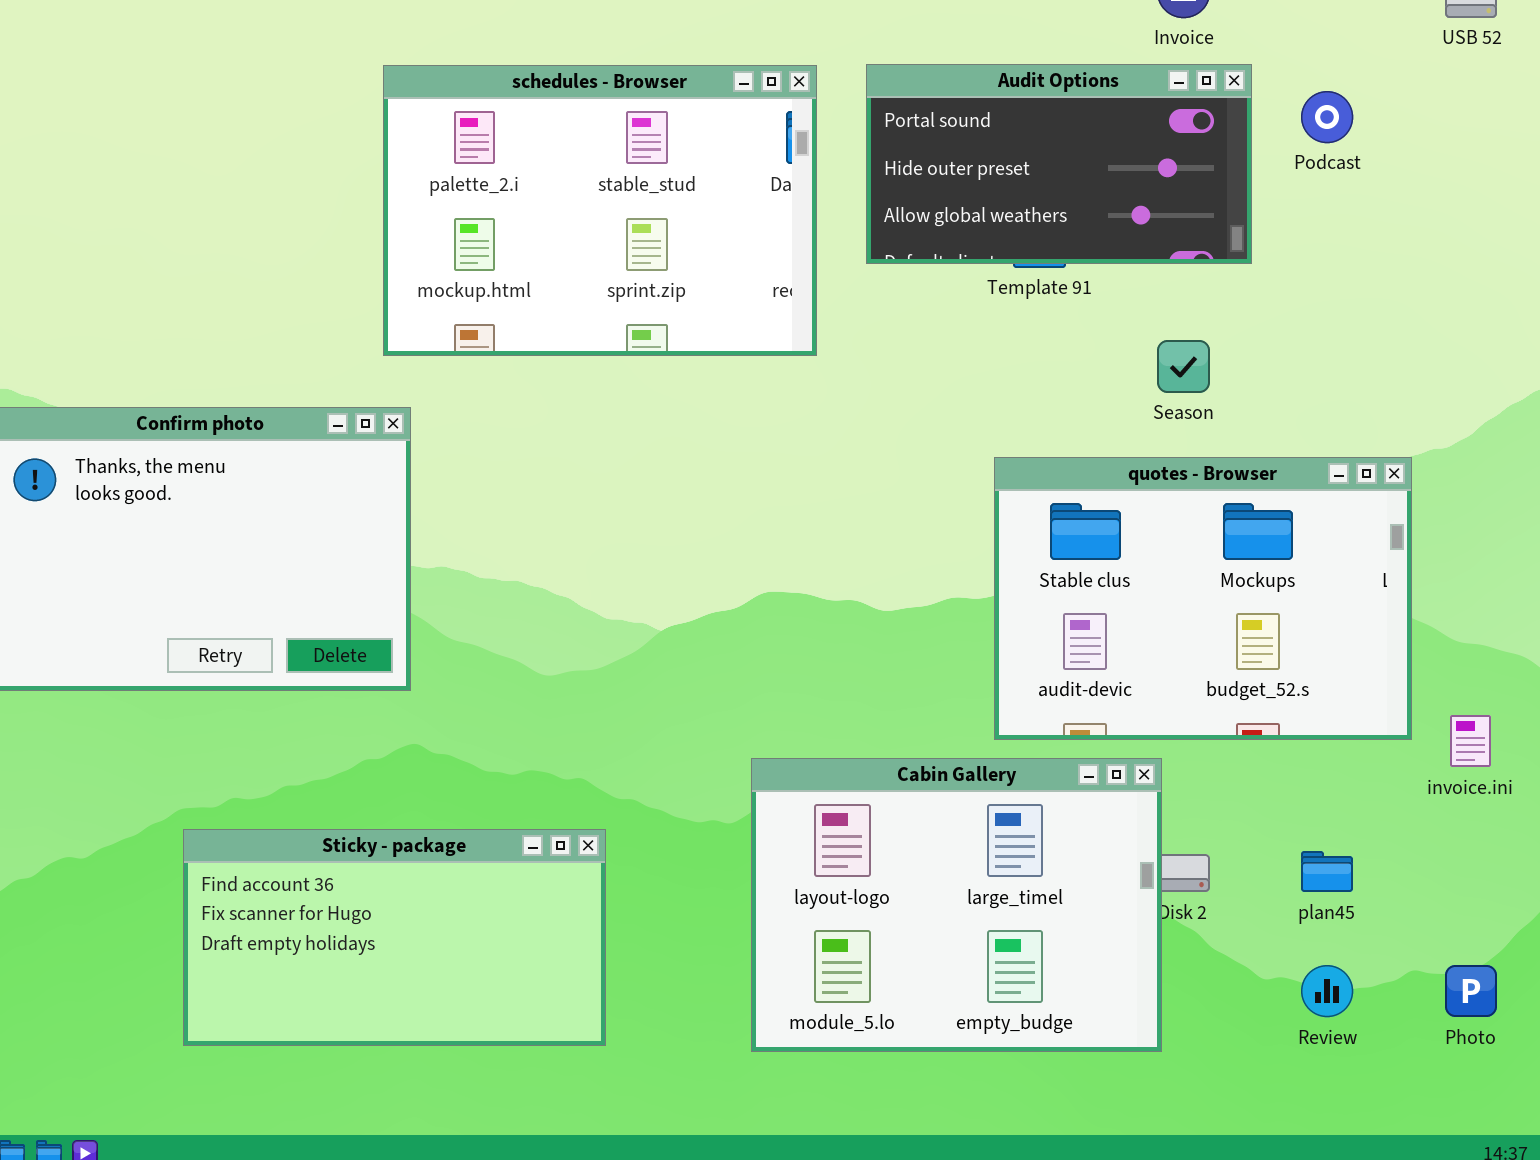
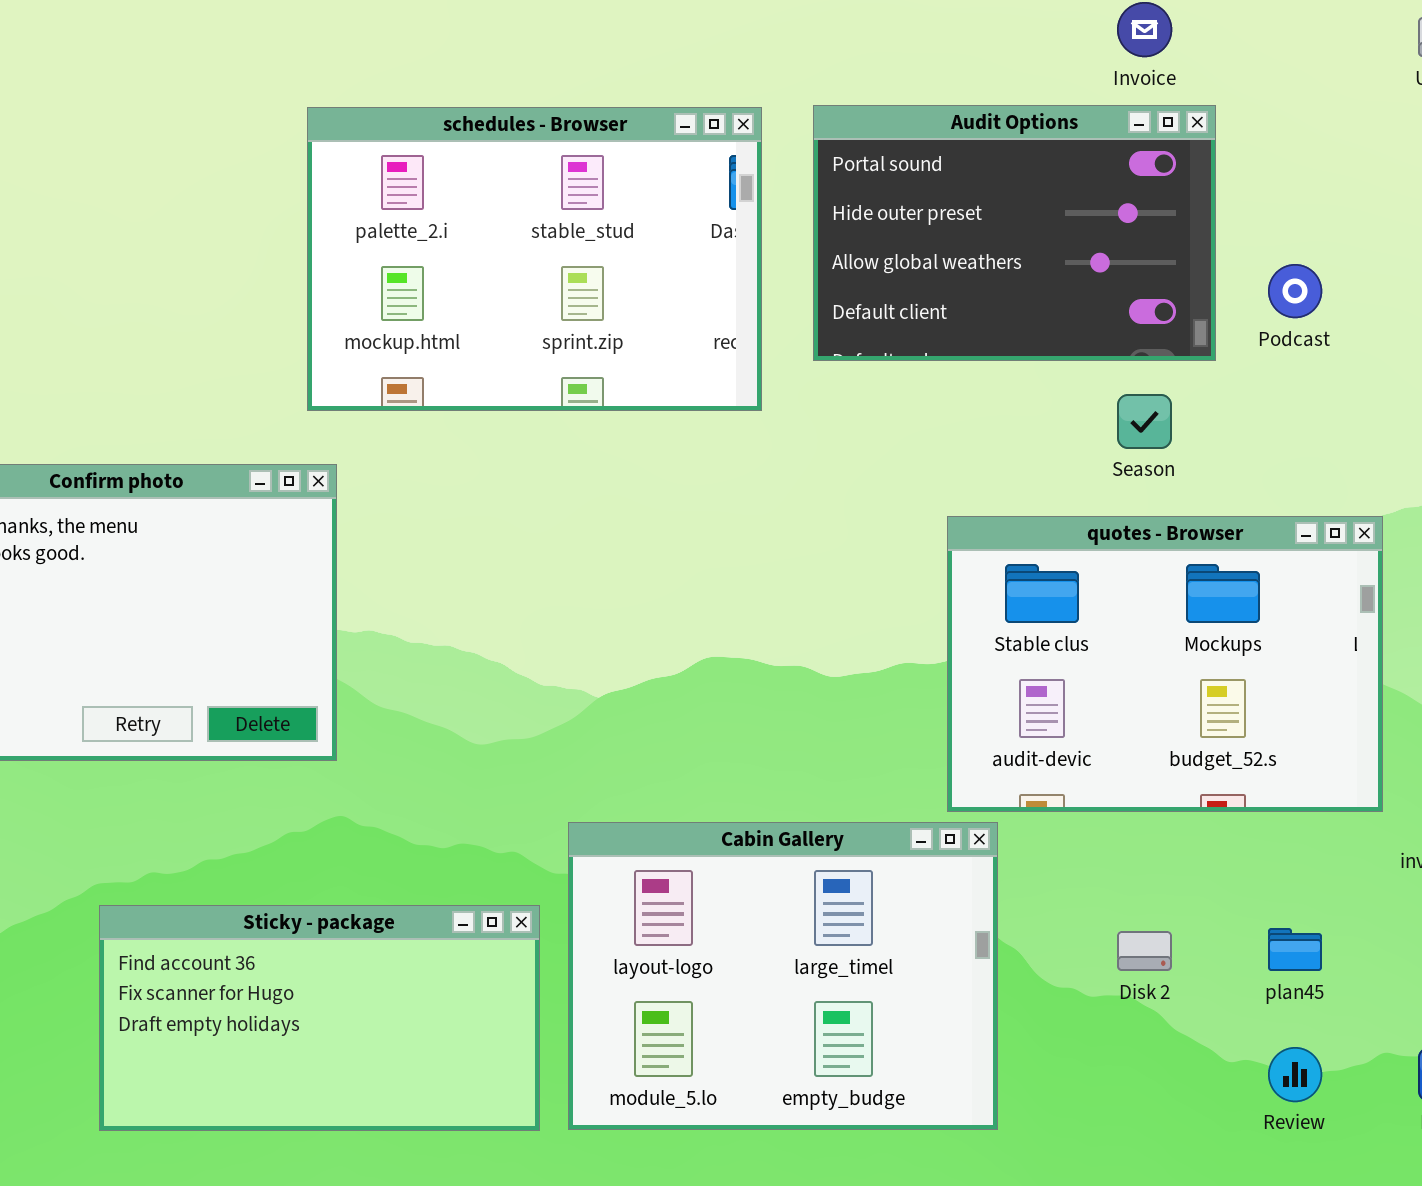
Audit Options: [866,64,1252,264] -> [813,105,1216,361], resized
Podcast: [1301,91,1353,143] -> [1268,264,1322,318], moved
Cabin Gallery: [751,758,1162,1052] -> [568,822,998,1130], moved

